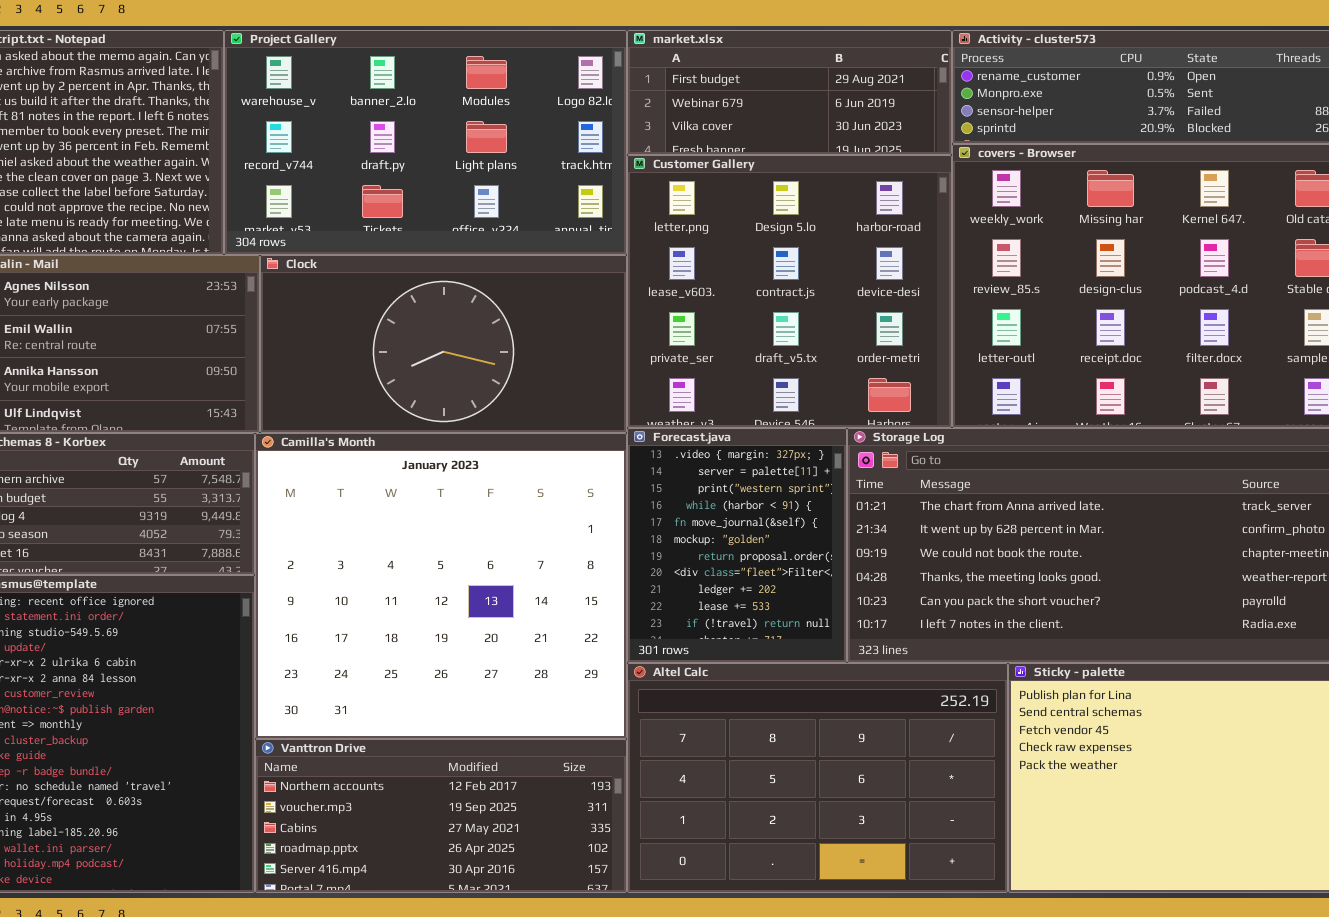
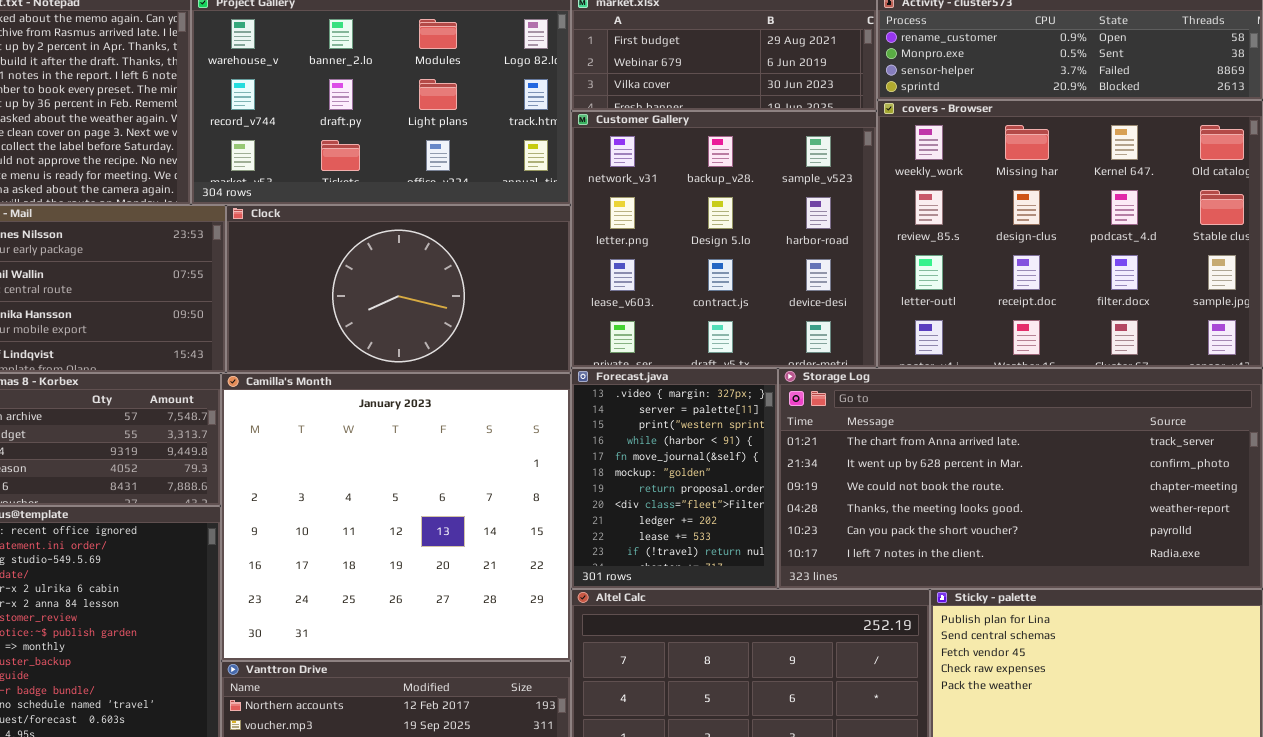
Customer Gallery: [627,155,952,428] -> [571,111,877,368], scrolled up 1 row

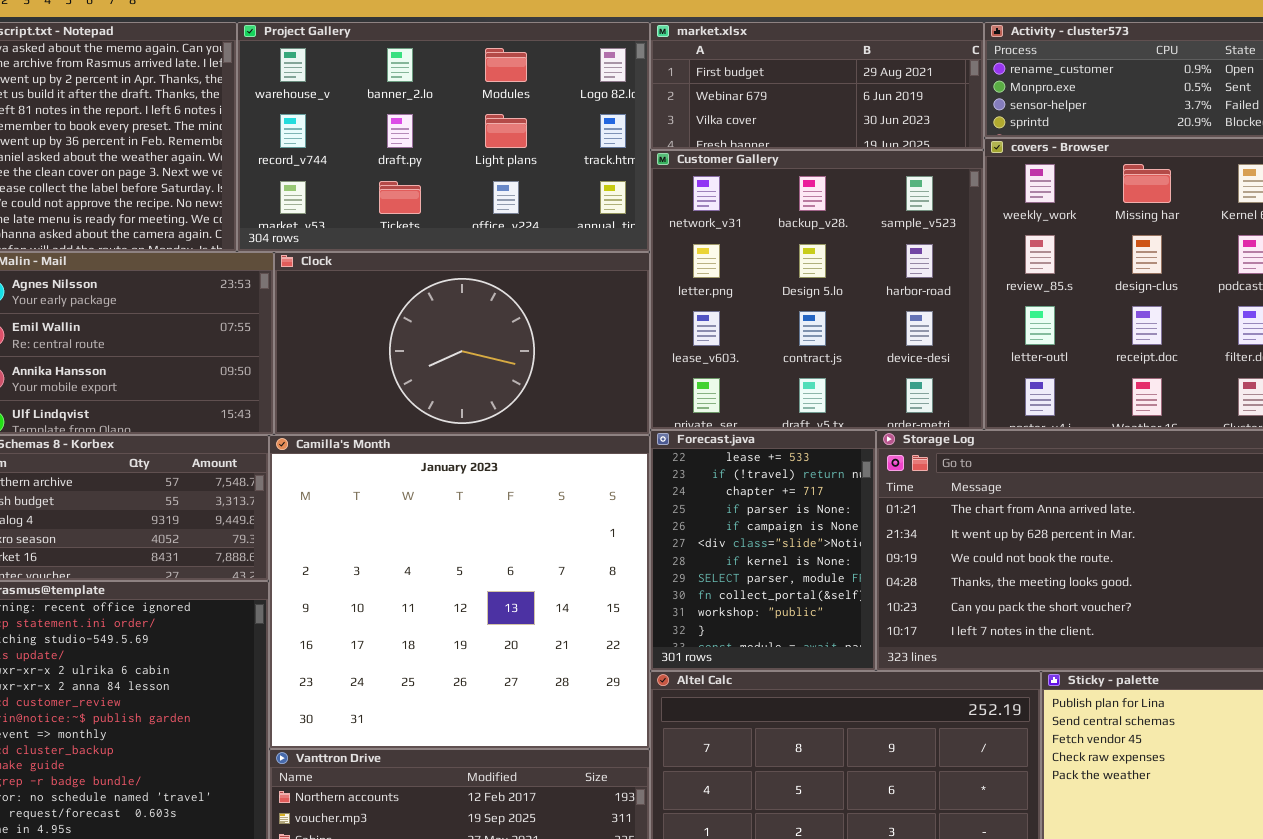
Forecast.java: [571,368,778,589] -> [650,430,876,671], scrolled down 9 rows

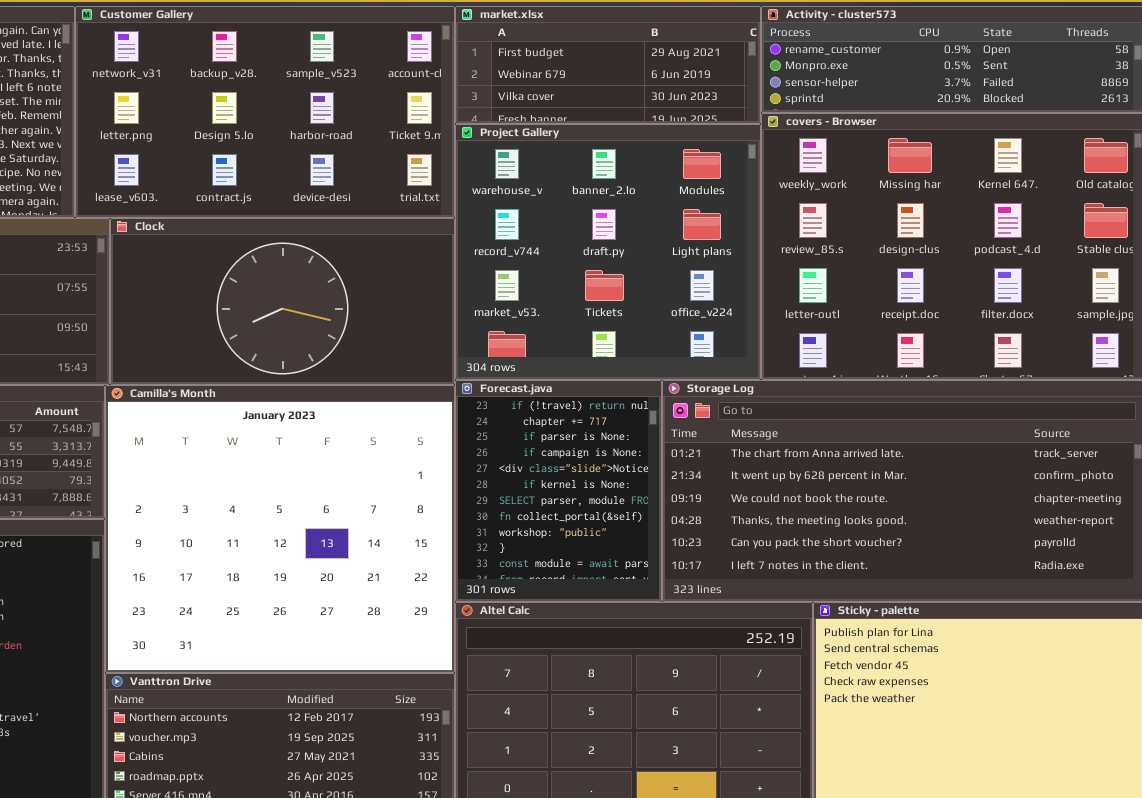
Project Gallery: [237,22,650,252] -> [455,124,761,380], moved, resized
Customer Gallery: [650,150,984,430] -> [75,6,455,218], moved, resized
Forecast.java: [650,430,876,671] -> [455,380,662,602], scrolled down 1 row

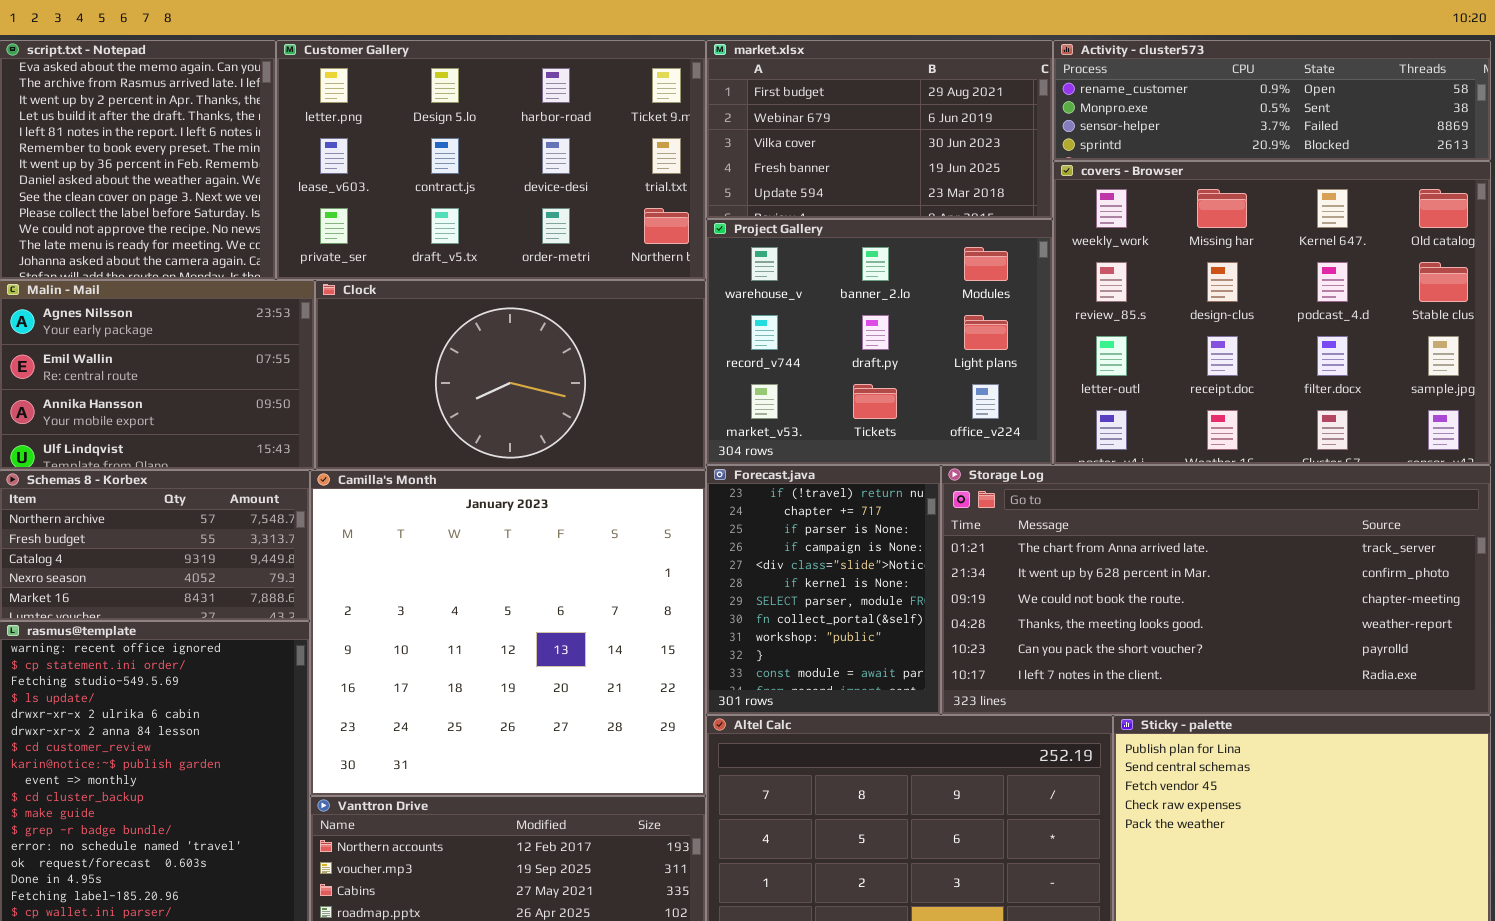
Customer Gallery: [75,6,455,218] -> [276,40,706,280], scrolled down 1 row
market.xlsx: [455,6,761,124] -> [706,40,1053,219], resized
Project Gallery: [455,124,761,380] -> [706,219,1053,465], resized

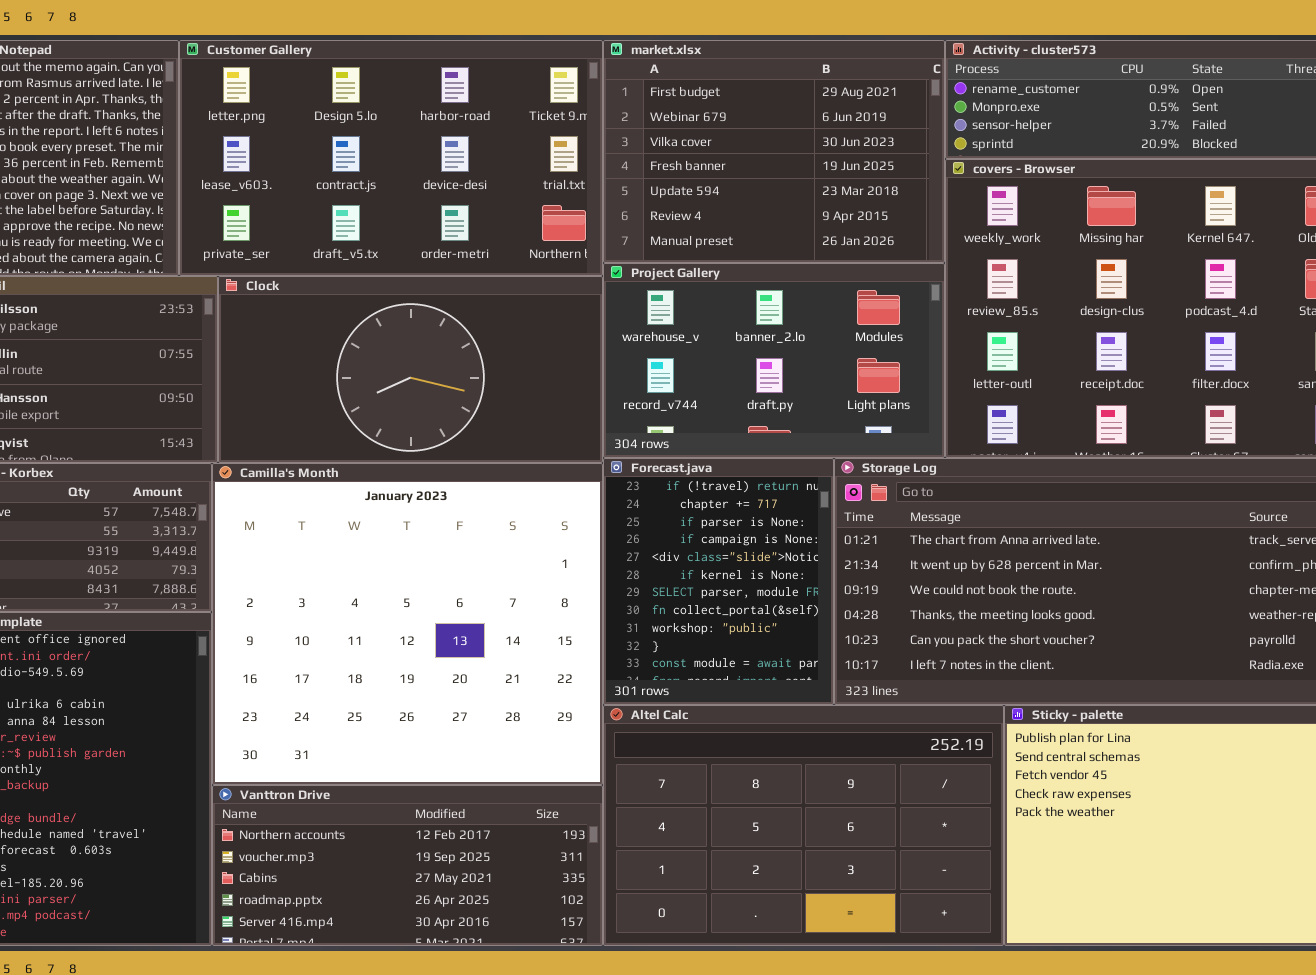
market.xlsx: [706,40,1053,219] -> [603,40,945,263], resized
Project Gallery: [706,219,1053,465] -> [603,263,945,458], resized

